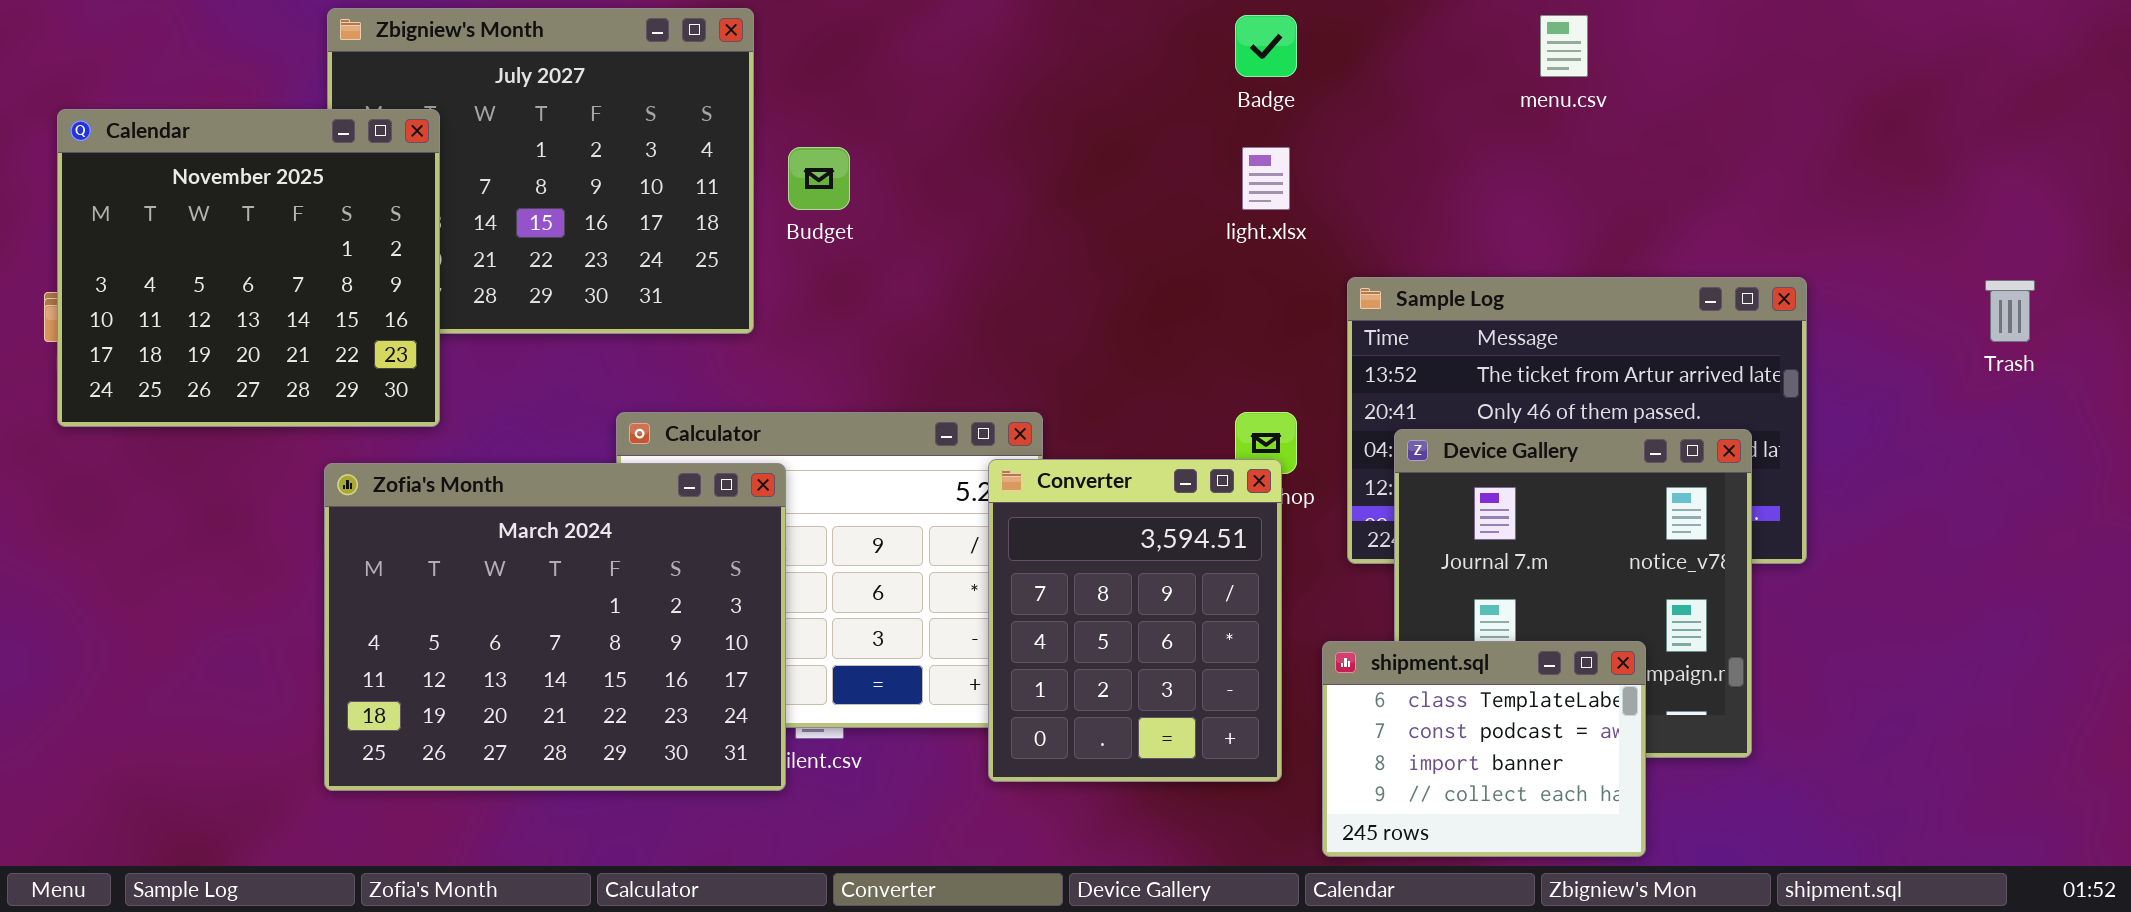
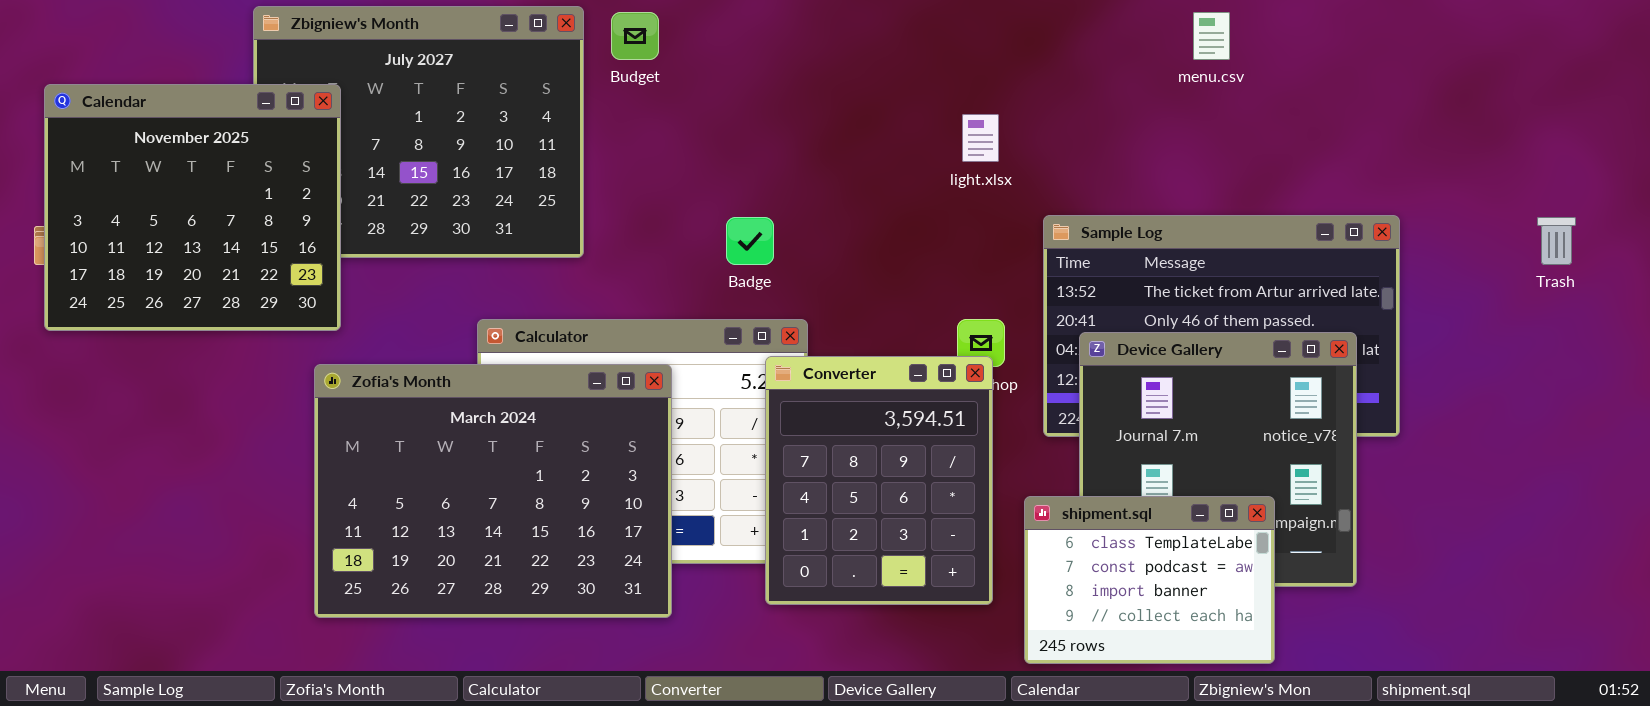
Badge: [1235,15,1297,77] -> [726,217,774,265], moved
Budget: [788,147,850,210] -> [611,12,659,60], moved
Zofia's Month: [324,463,786,791] -> [314,364,672,618], moved

